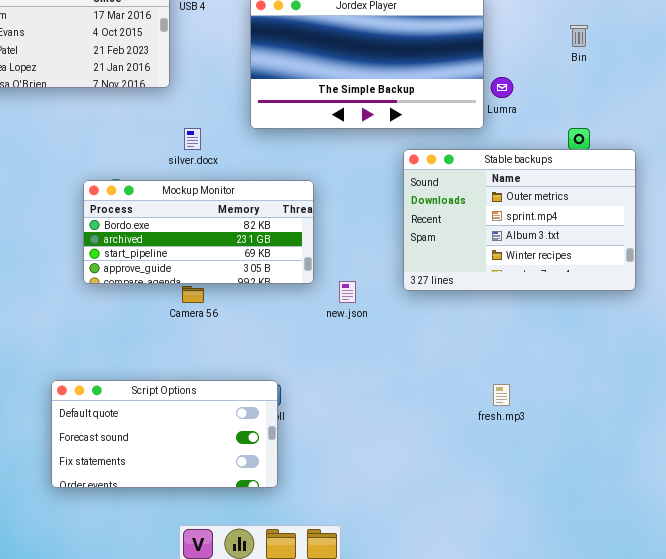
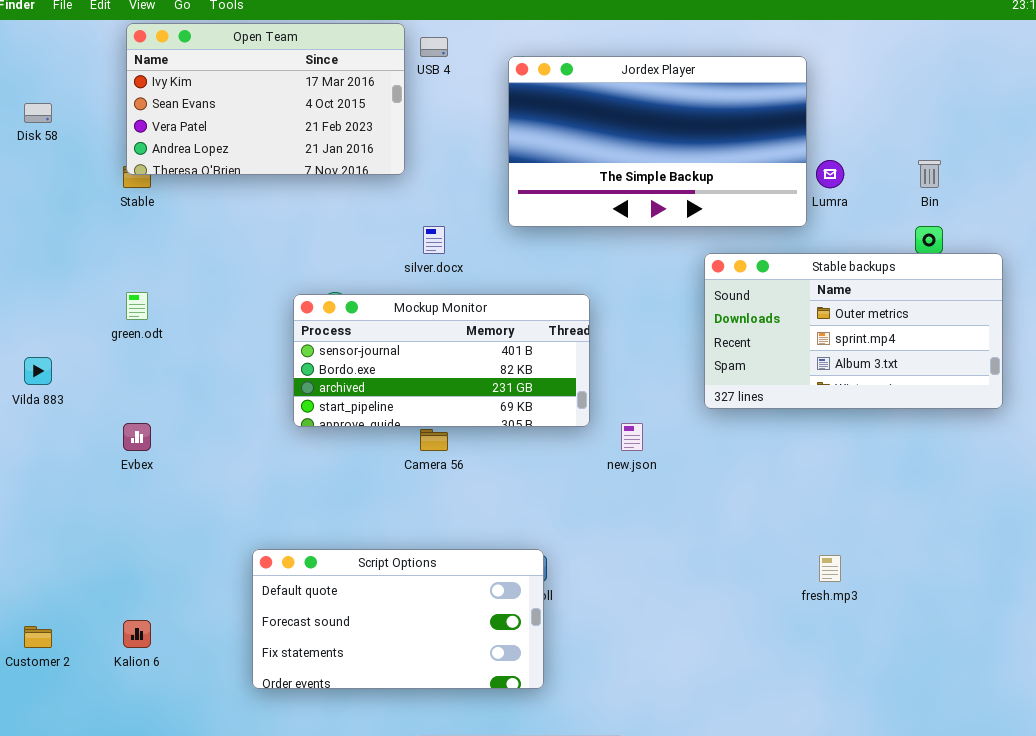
Bin: [570,25,588,47] -> [918,160,941,188], moved
Stable backups: [403,149,636,291] -> [704,253,1003,409], resized
Mockup Monitor: [83,180,314,284] -> [293,294,590,427], scrolled up 1 row

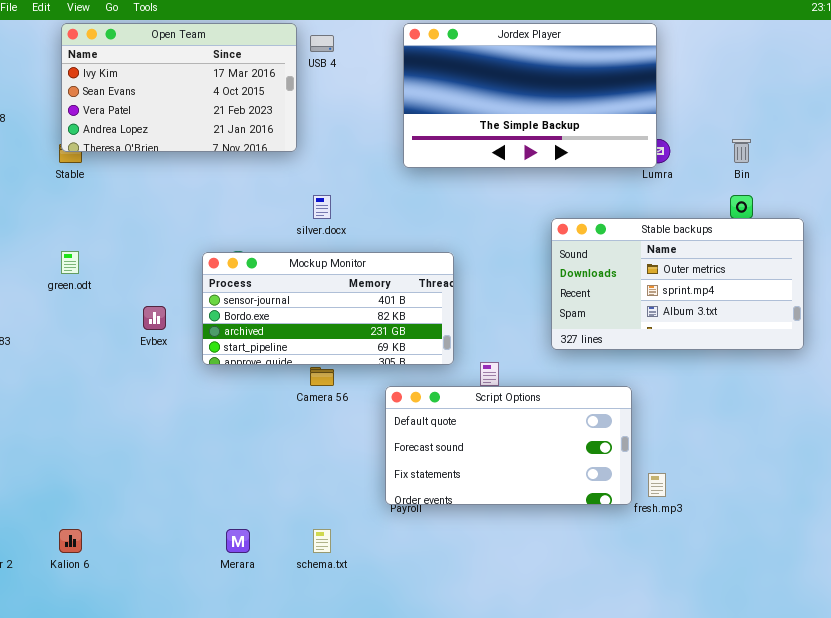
Jordex Player: [508,56,807,227] -> [403,23,657,168], moved
Evbex: [123,423,151,451] -> [143,306,166,330], moved
Script Options: [252,549,544,689] -> [385,386,632,505], moved

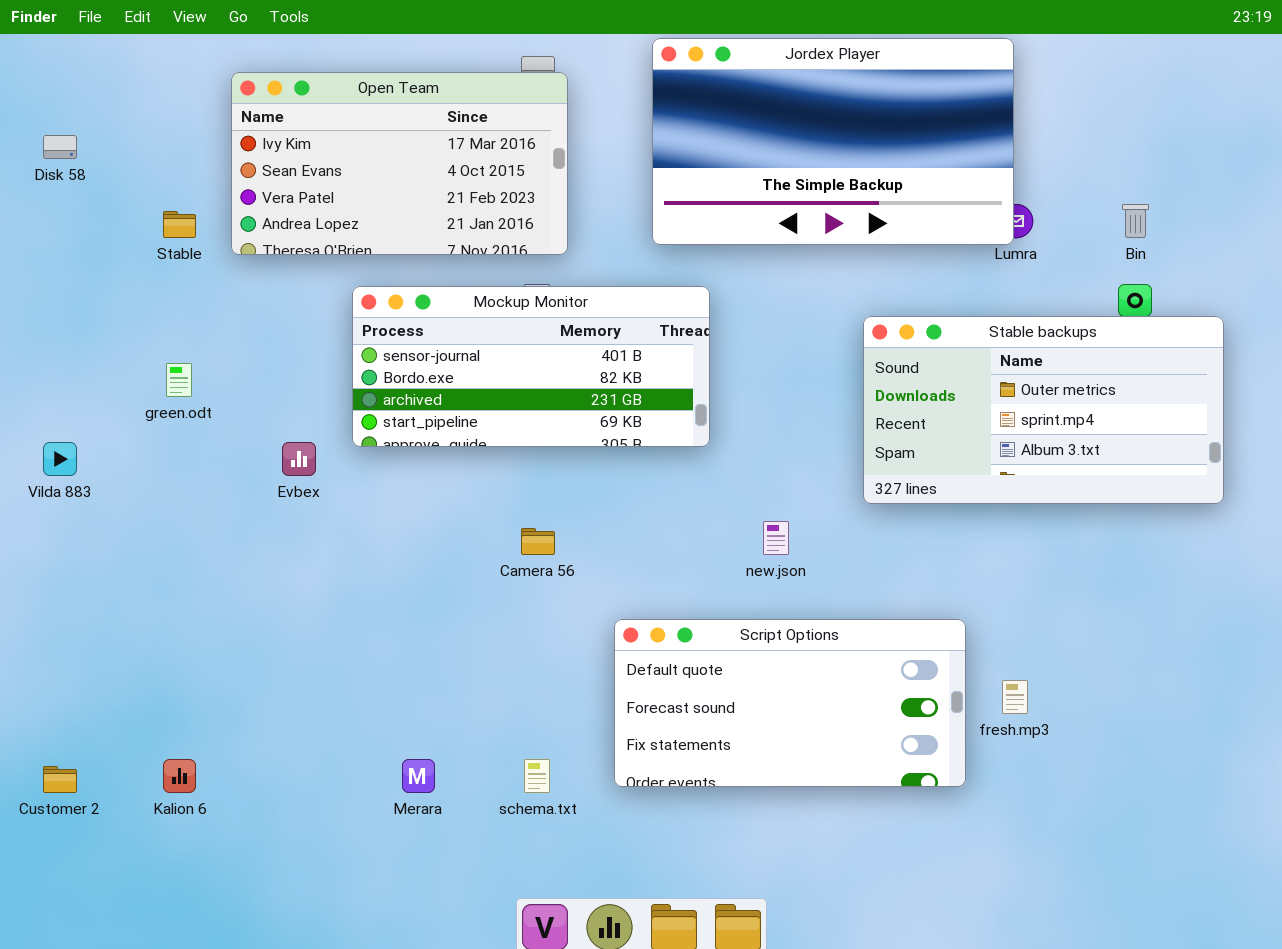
Open Team: [61,23,297,152] -> [231,72,568,255], moved
Mockup Monitor: [202,252,454,365] -> [352,286,710,447], moved
Script Options: [385,386,632,505] -> [614,619,966,787], moved

